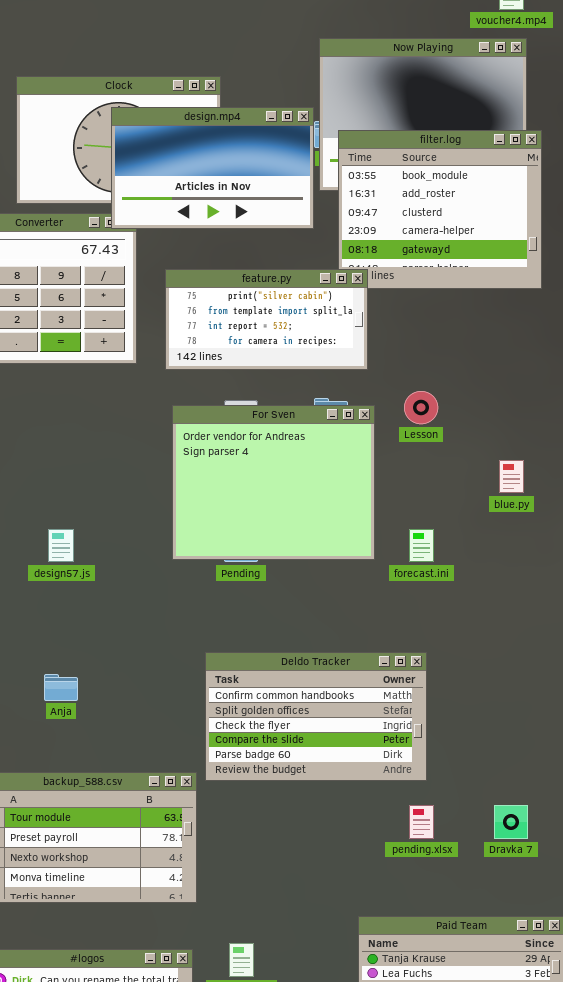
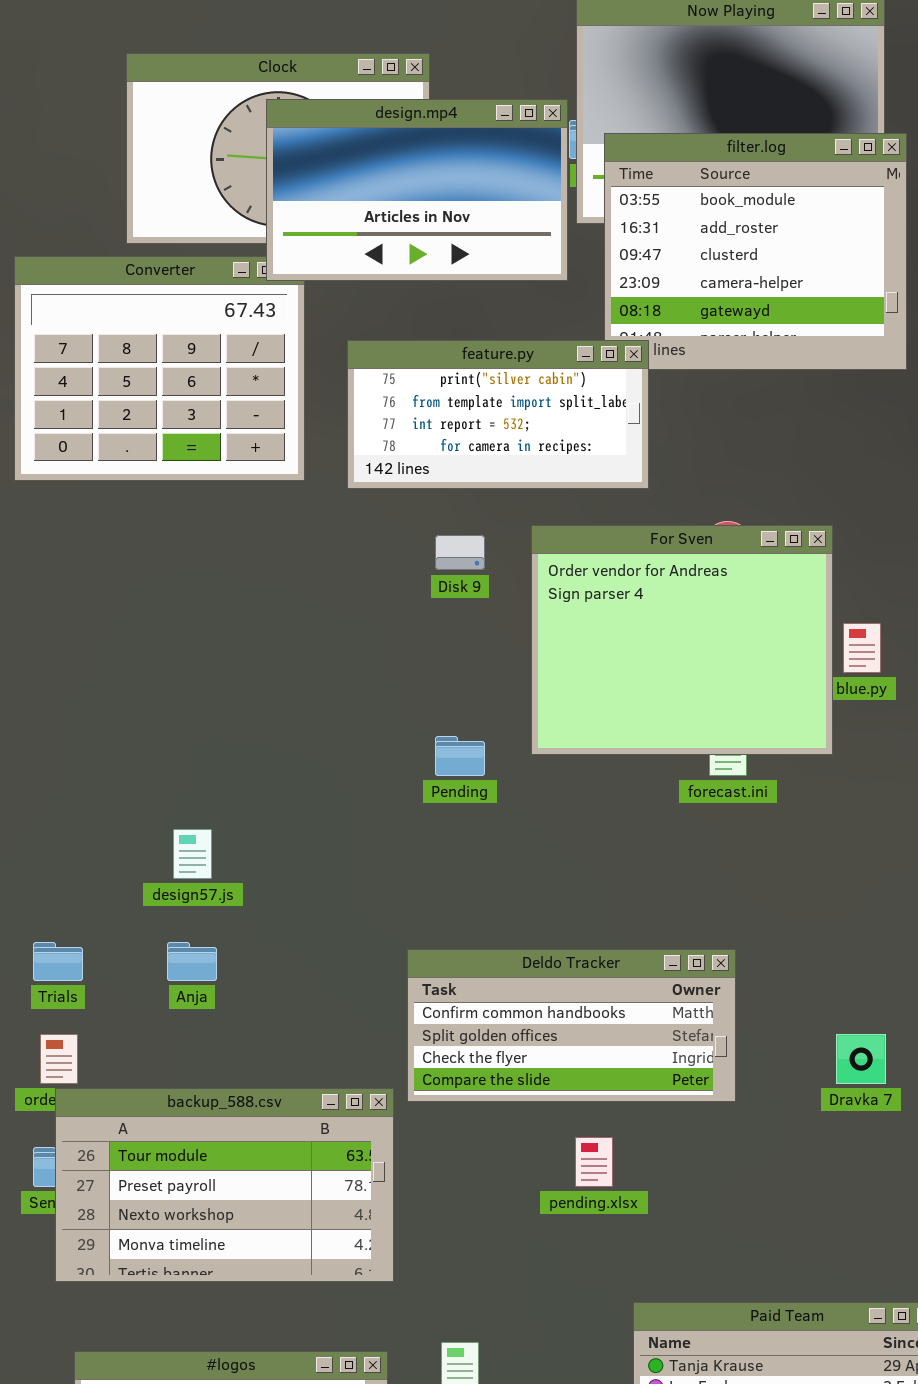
For Sven: [172,405,375,560] -> [531,525,833,755], moved
design57.js: [48,529,74,562] -> [173,829,212,879], moved
Deldo Tracker: [205,652,427,781] -> [407,949,736,1102], resized
pending.xlsx: [409,805,434,839] -> [575,1137,613,1187], moved
Dravka 7: [494,805,528,839] -> [836,1034,886,1084], moved

